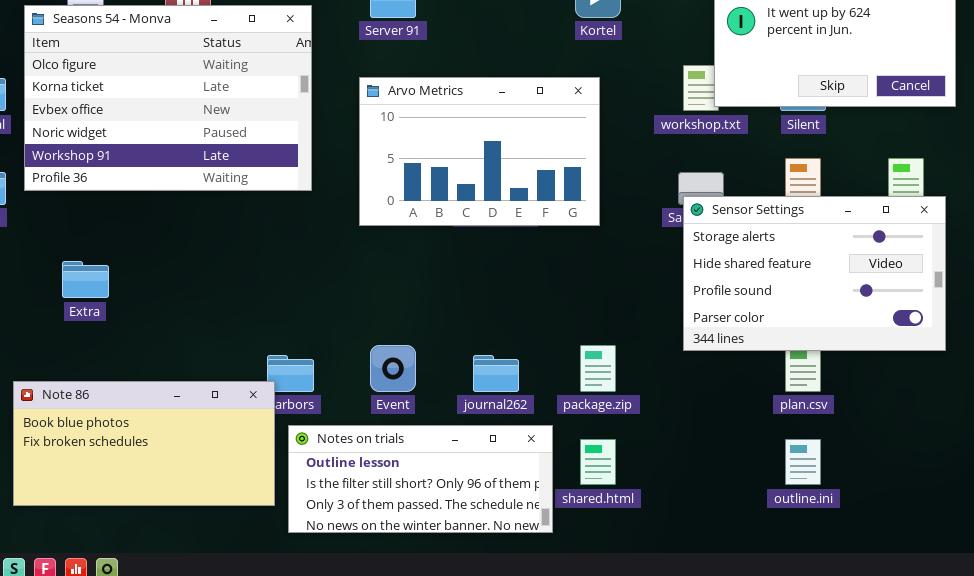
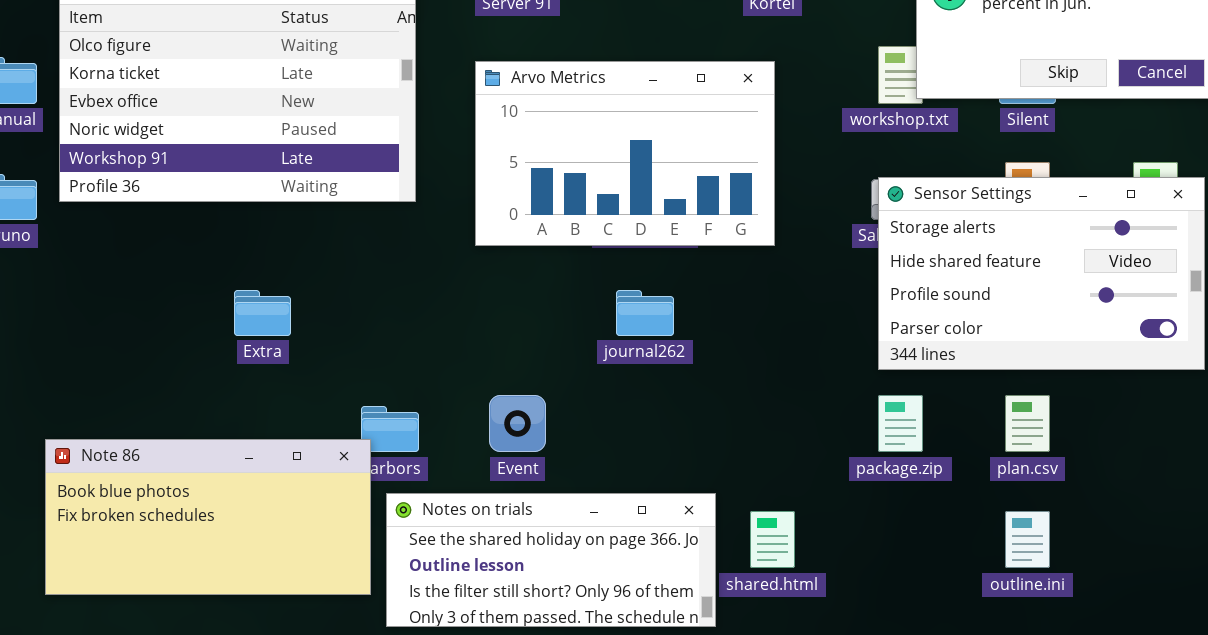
Sensor Settings: [683,196,946,351] -> [878,177,1205,370], moved
Extra: [62,261,109,298] -> [234,290,291,336], moved
package.zip: [580,345,616,392] -> [878,395,923,452], moved
journal262: [473,355,519,392] -> [616,290,674,336], moved
Notes on trials: [288,425,553,533] -> [386,493,716,627], scrolled up 1 row

